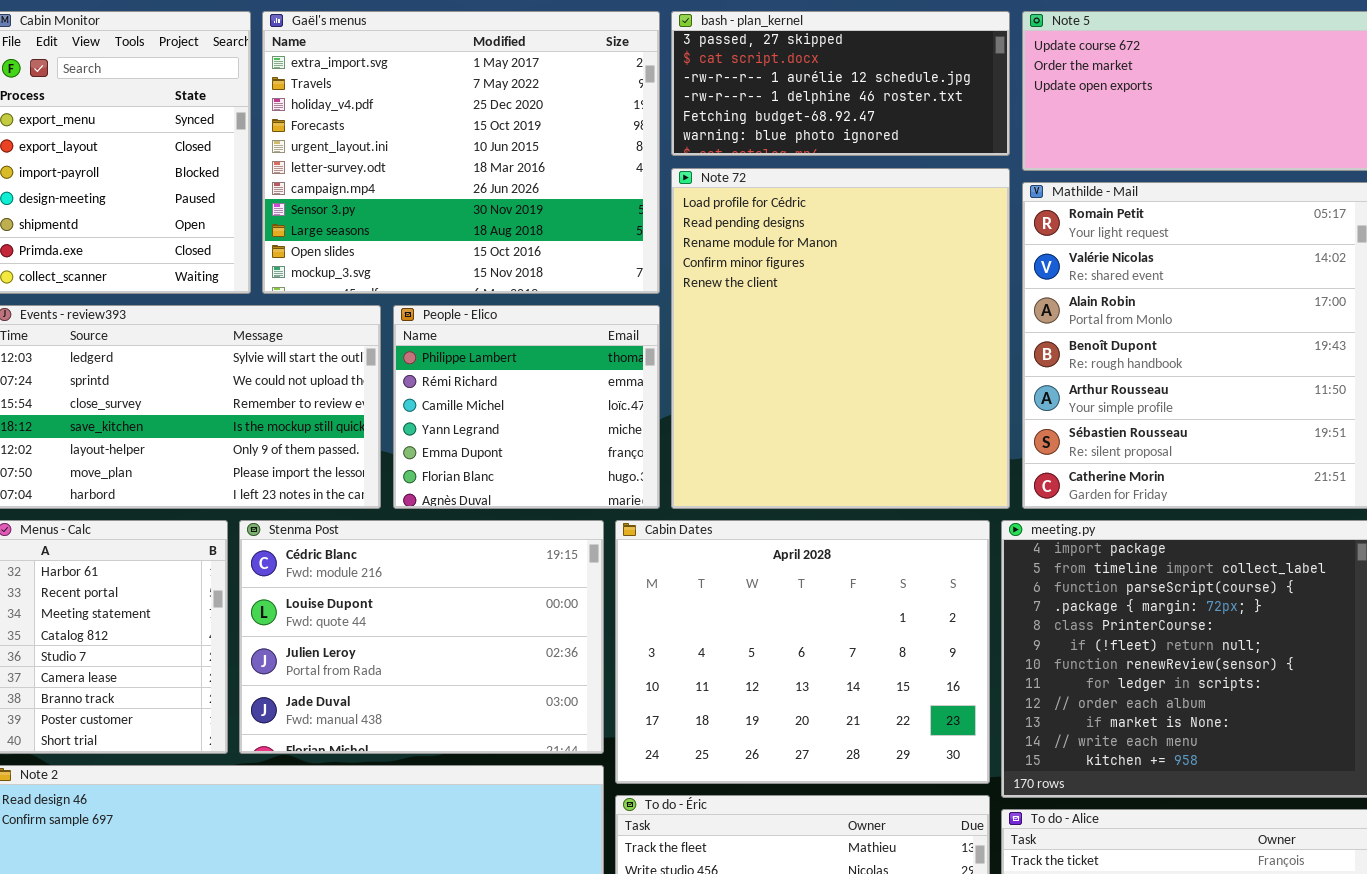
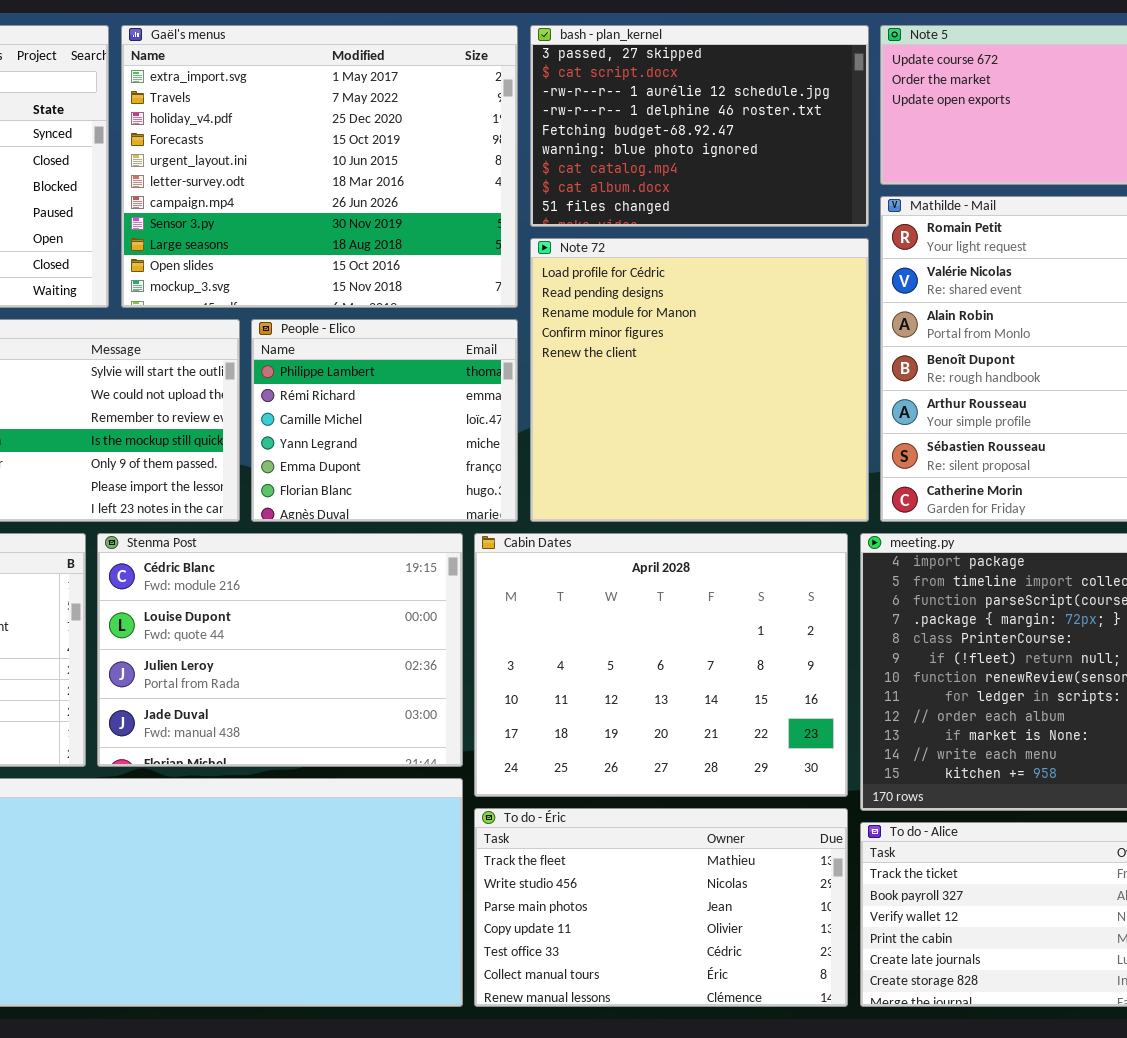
bash - plan_kernel: [671,11,1010,156] -> [530,25,869,227], resized
Note 72: [671,168,1010,509] -> [530,238,869,522], resized

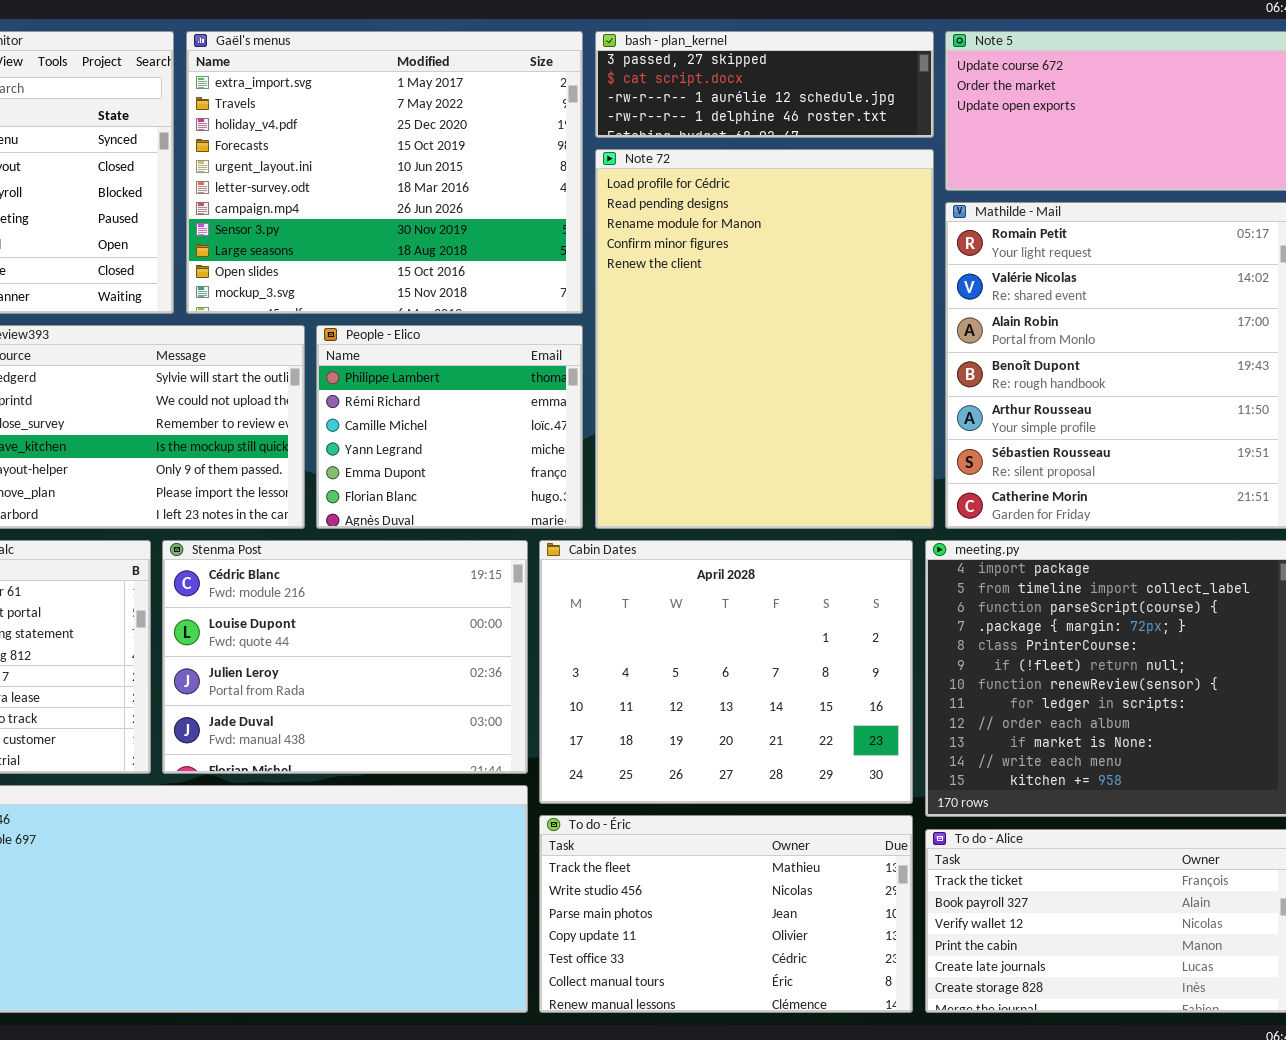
bash - plan_kernel: [530,25,869,227] -> [595,31,934,138], resized
Note 72: [530,238,869,522] -> [595,149,934,529], resized

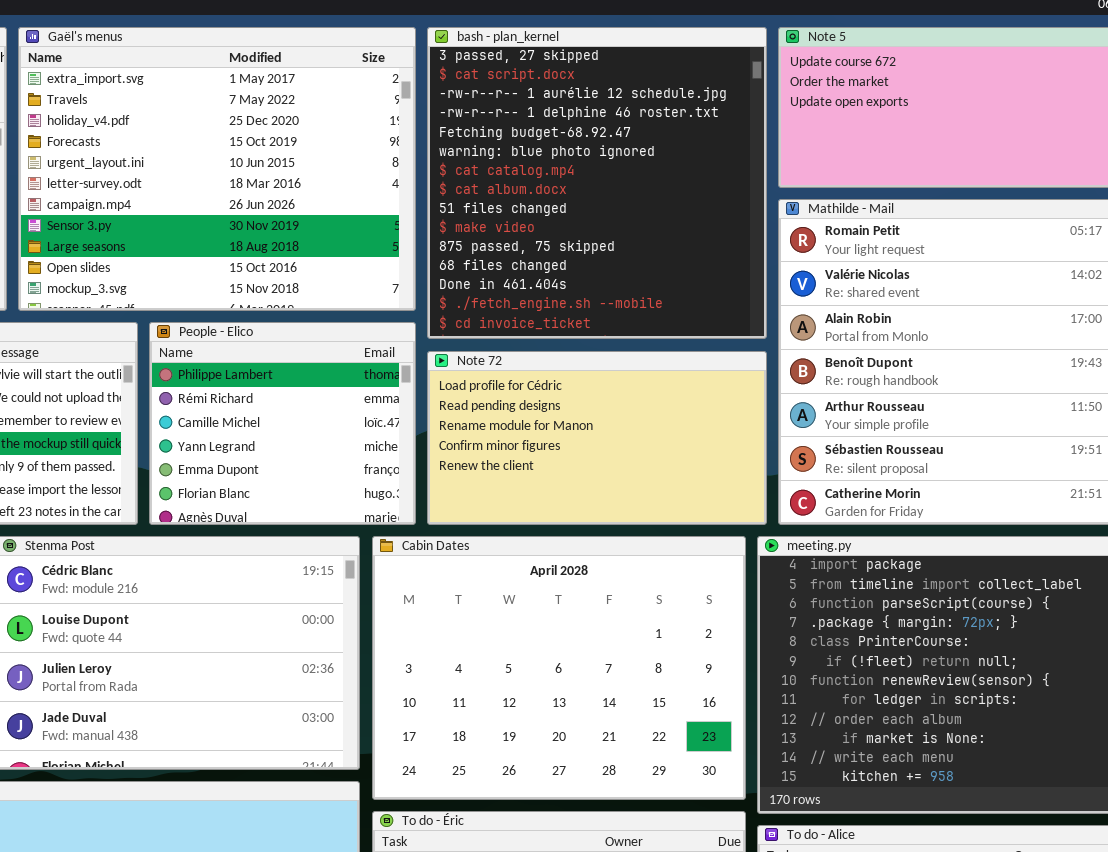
bash - plan_kernel: [595,31,934,138] -> [427,27,767,339], resized
Note 72: [595,149,934,529] -> [427,351,767,525], resized

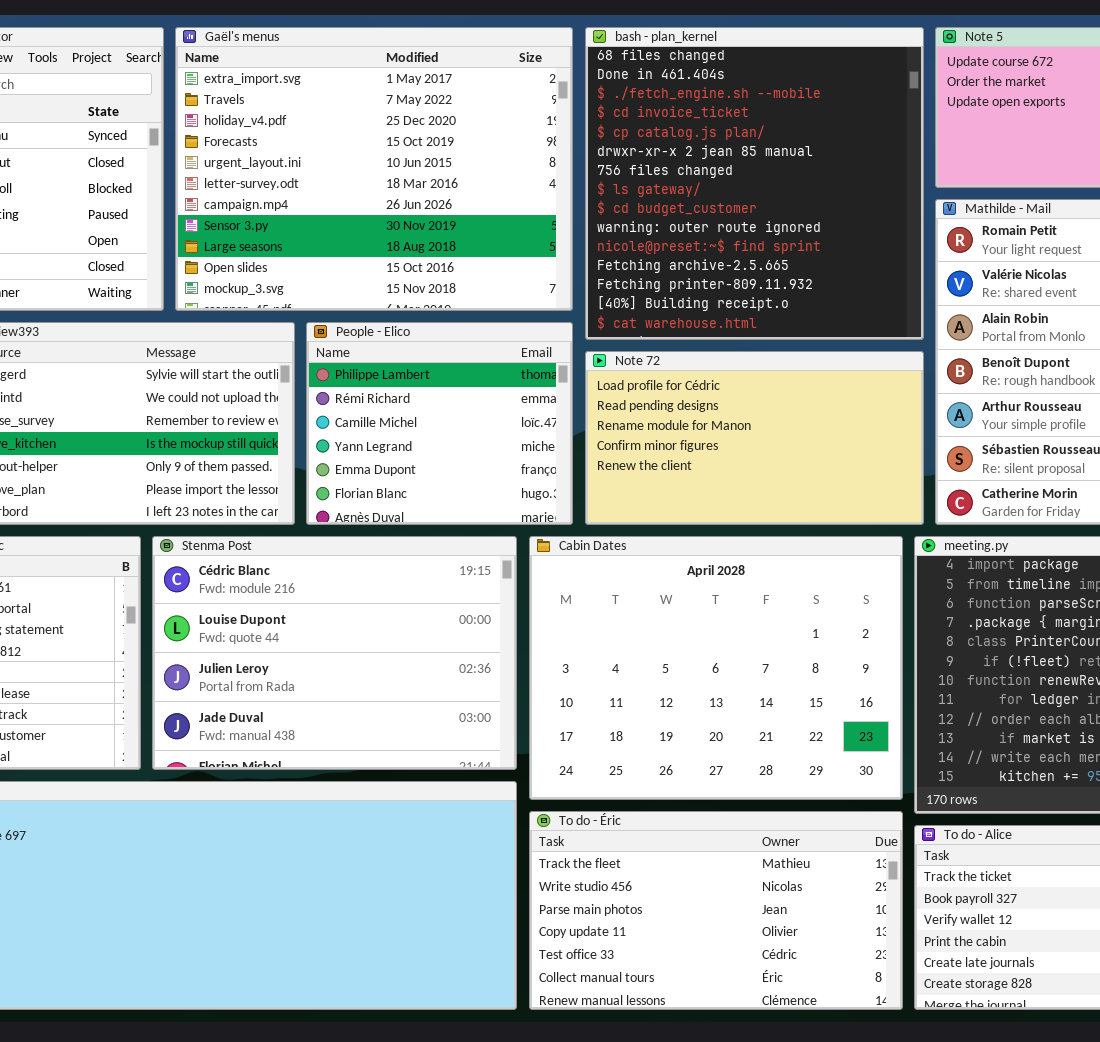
bash - plan_kernel: [427,27,767,339] -> [585,27,924,340], scrolled down 11 rows

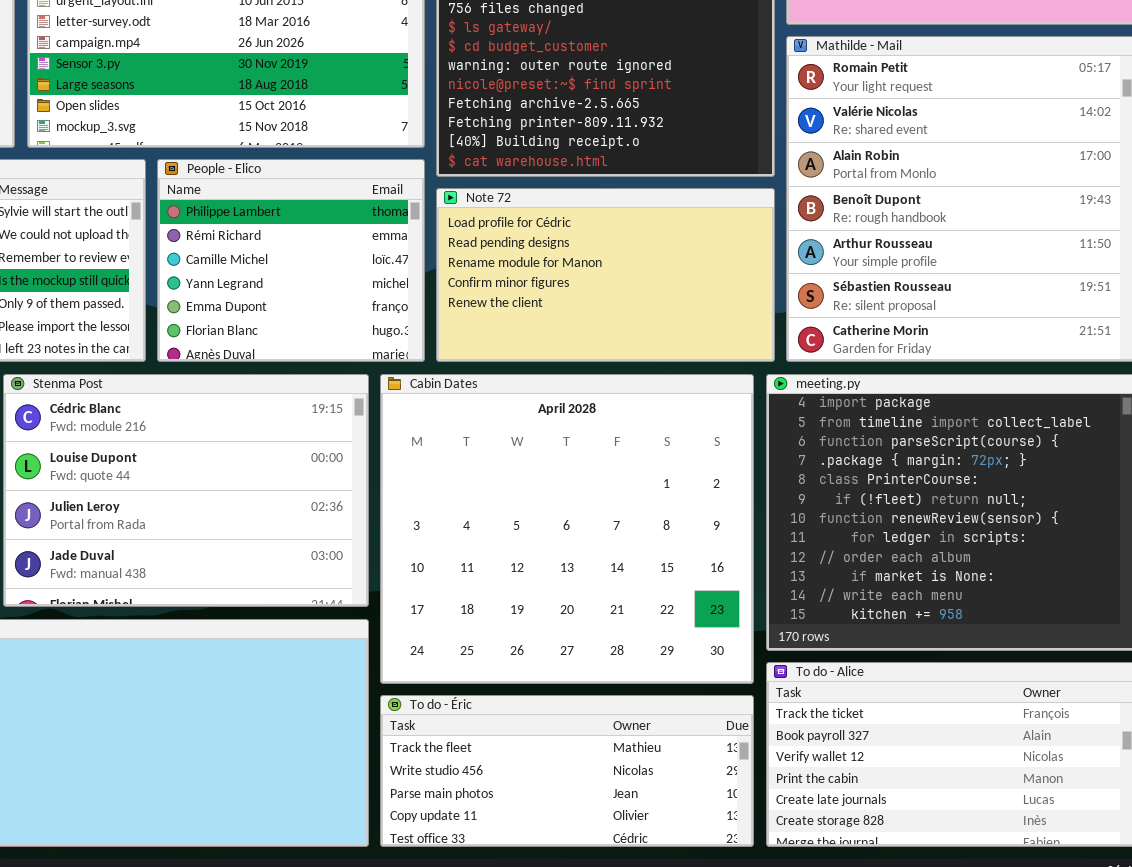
Cabin Dates: [529,536,903,800] -> [380,374,754,684], resized
To do - Éric: [529,811,903,1010] -> [380,695,754,847], resized

